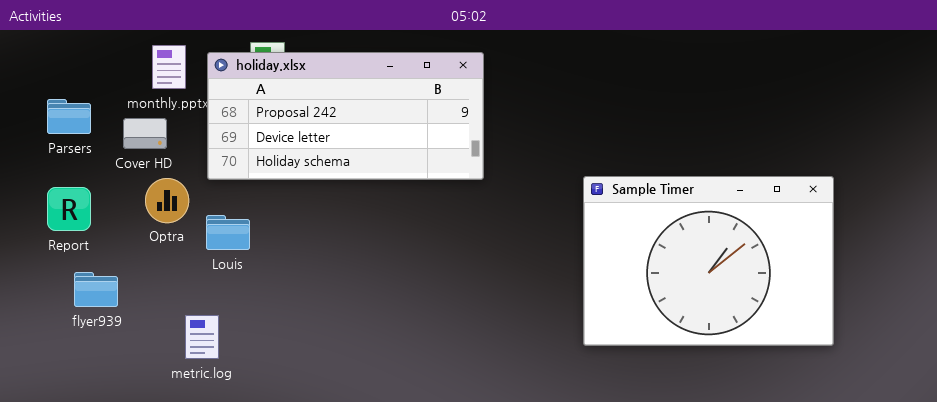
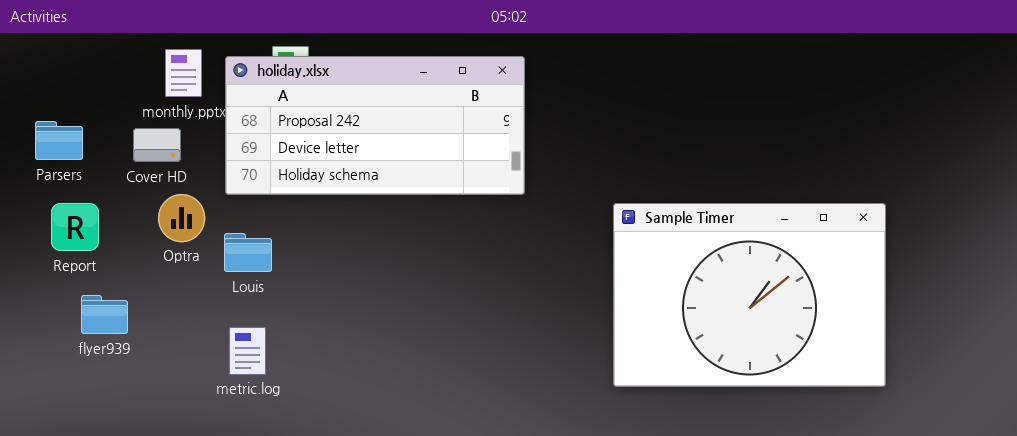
Parsers: [47,99,91,134] -> [35,121,83,160], moved
Sample Timer: [583,176,834,346] -> [613,203,886,387], moved
metric.log: [185,315,219,359] -> [229,327,266,375], moved

